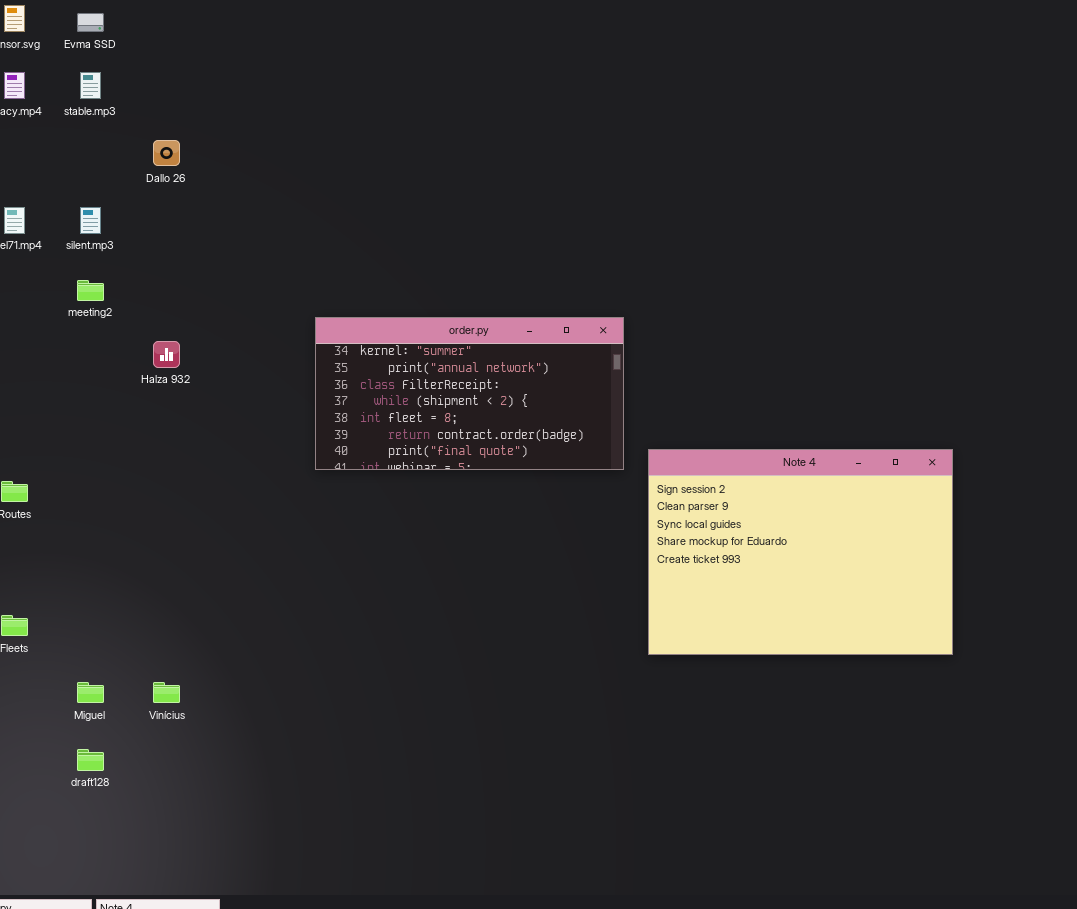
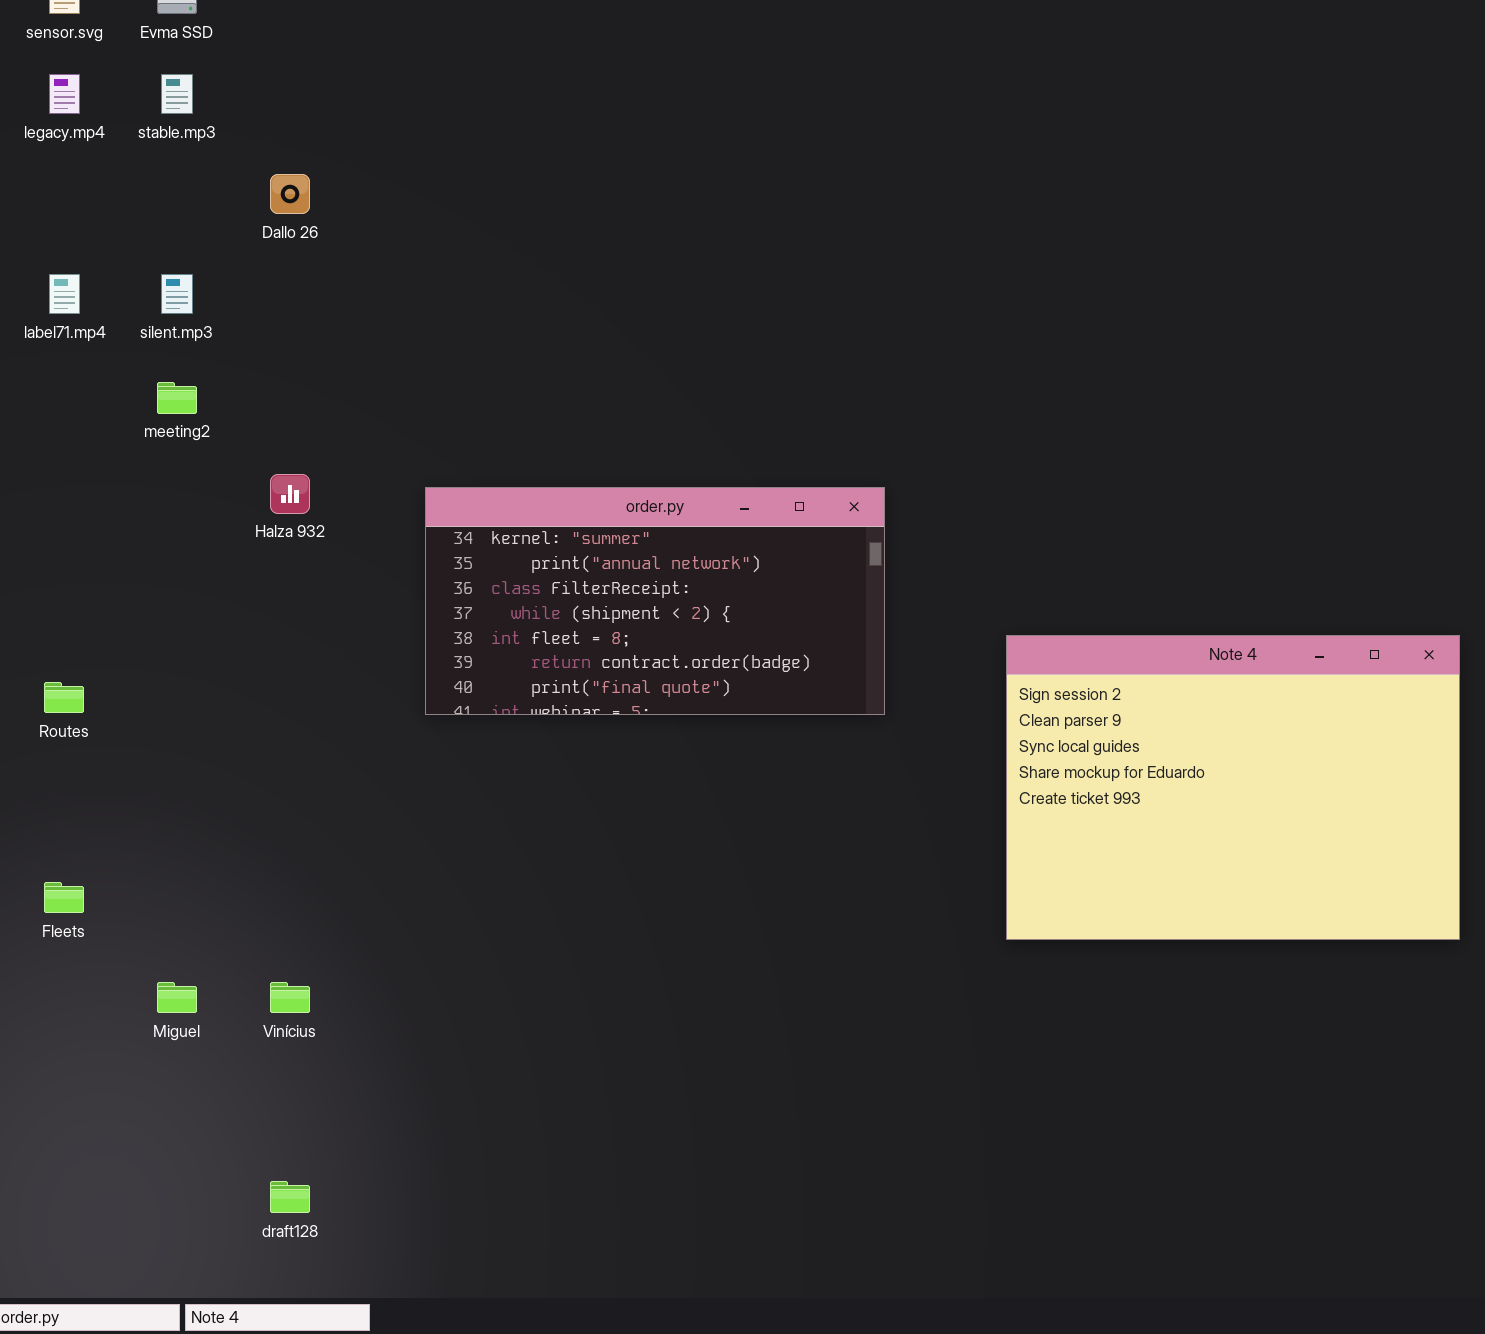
order.py: [315,317,624,470] -> [425,487,885,715], moved
draft128: [77,749,104,771] -> [270,1181,310,1213], moved

